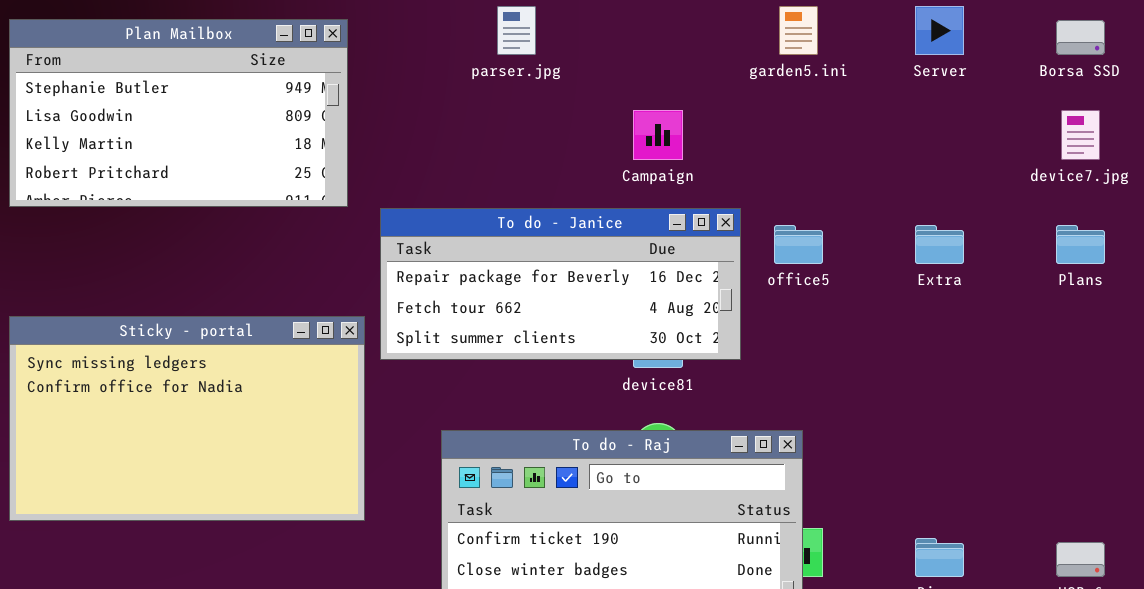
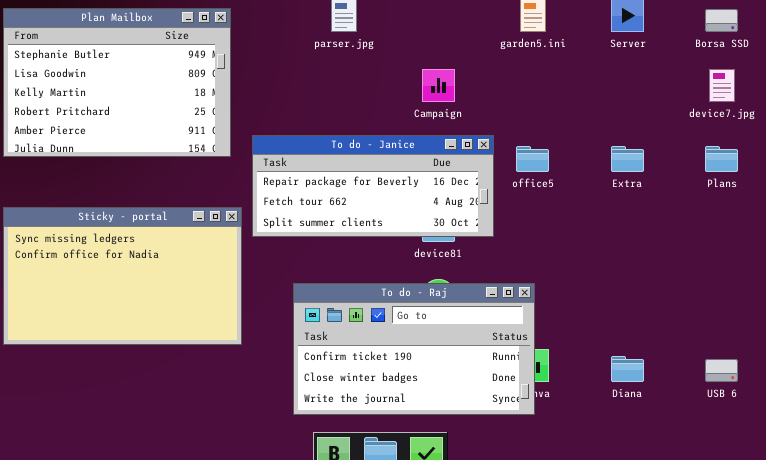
Plan Mailbox: [9,19,348,207] -> [3,8,231,157], resized

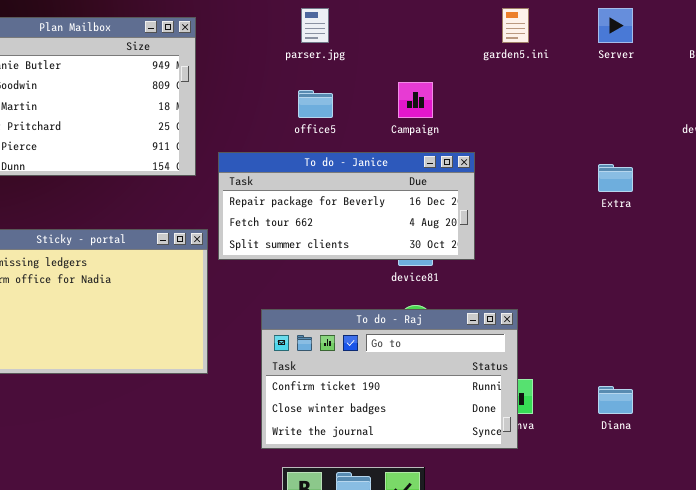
office5: [516,146,549,172] -> [298,90,333,118], moved

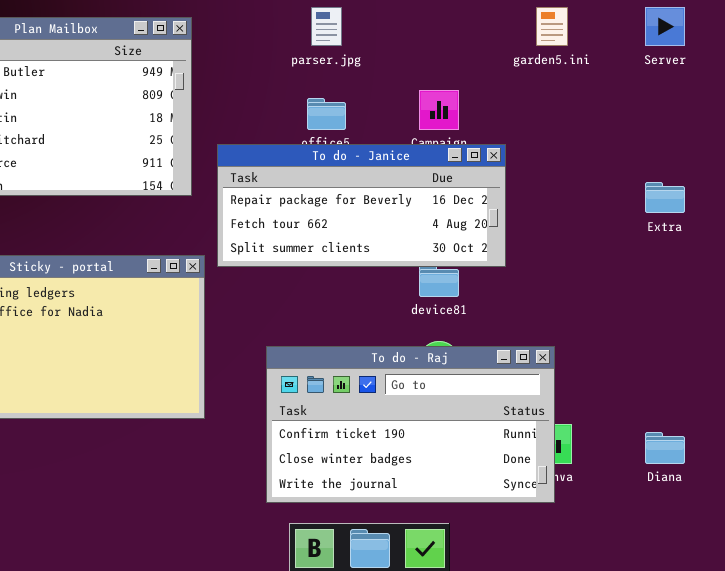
To do - Janice: [218,152,475,260] -> [217,144,506,267], moved

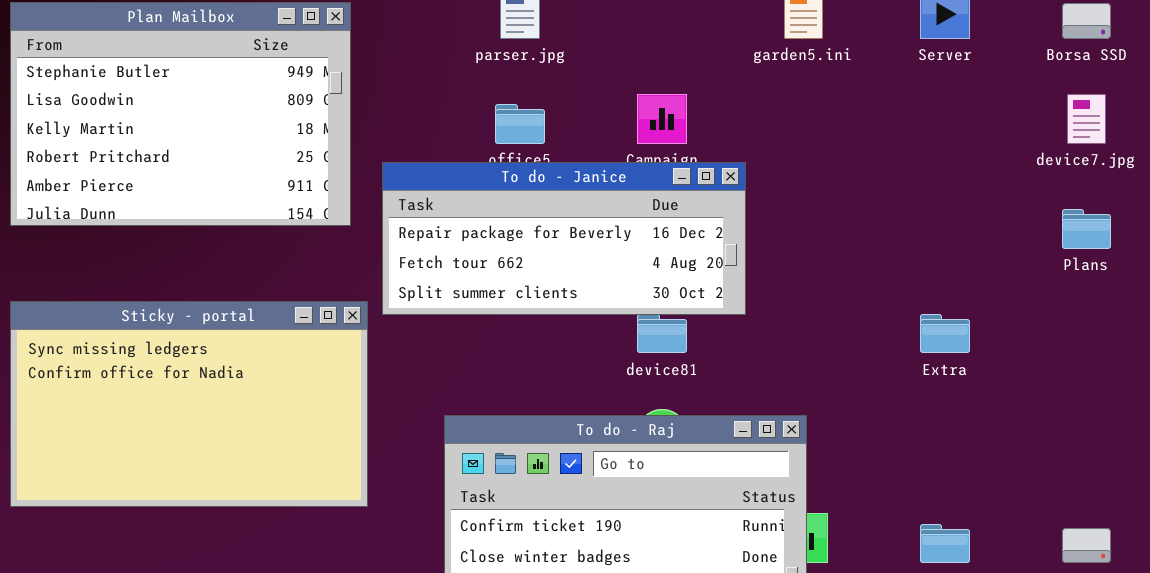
Extra: [645,182,685,213] -> [920,314,970,353], moved

